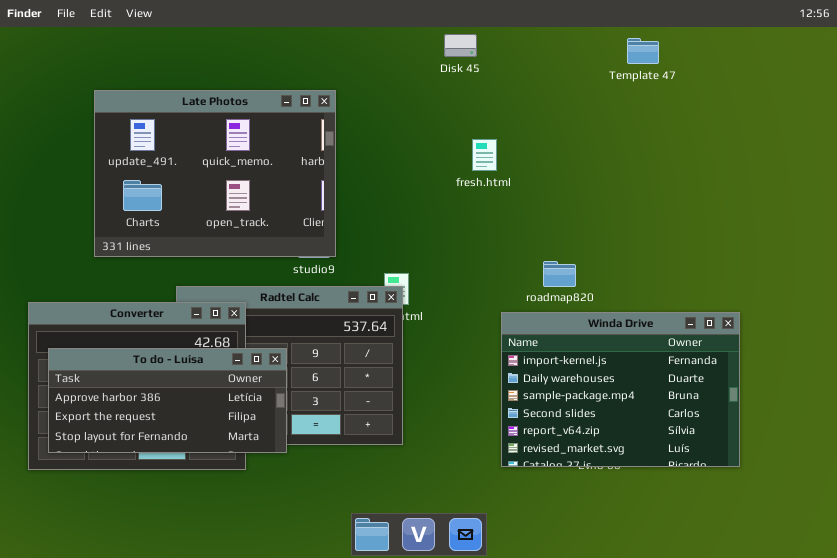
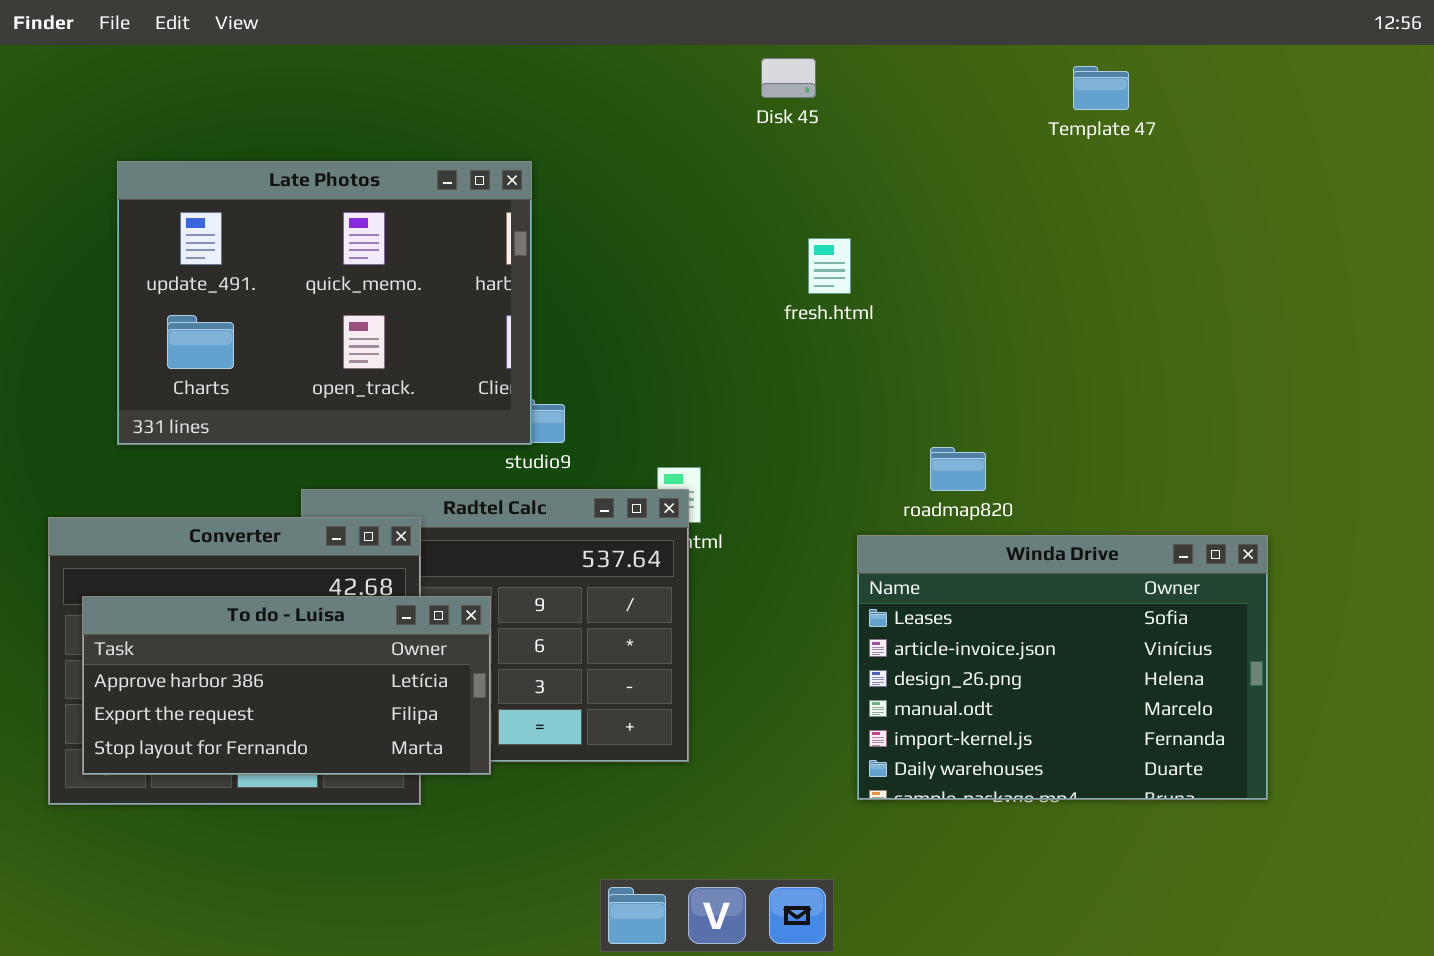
Late Photos: [94,90,336,257] -> [117,161,532,445], moved
Winda Drive: [501,312,740,467] -> [857,535,1268,800], scrolled up 4 rows

